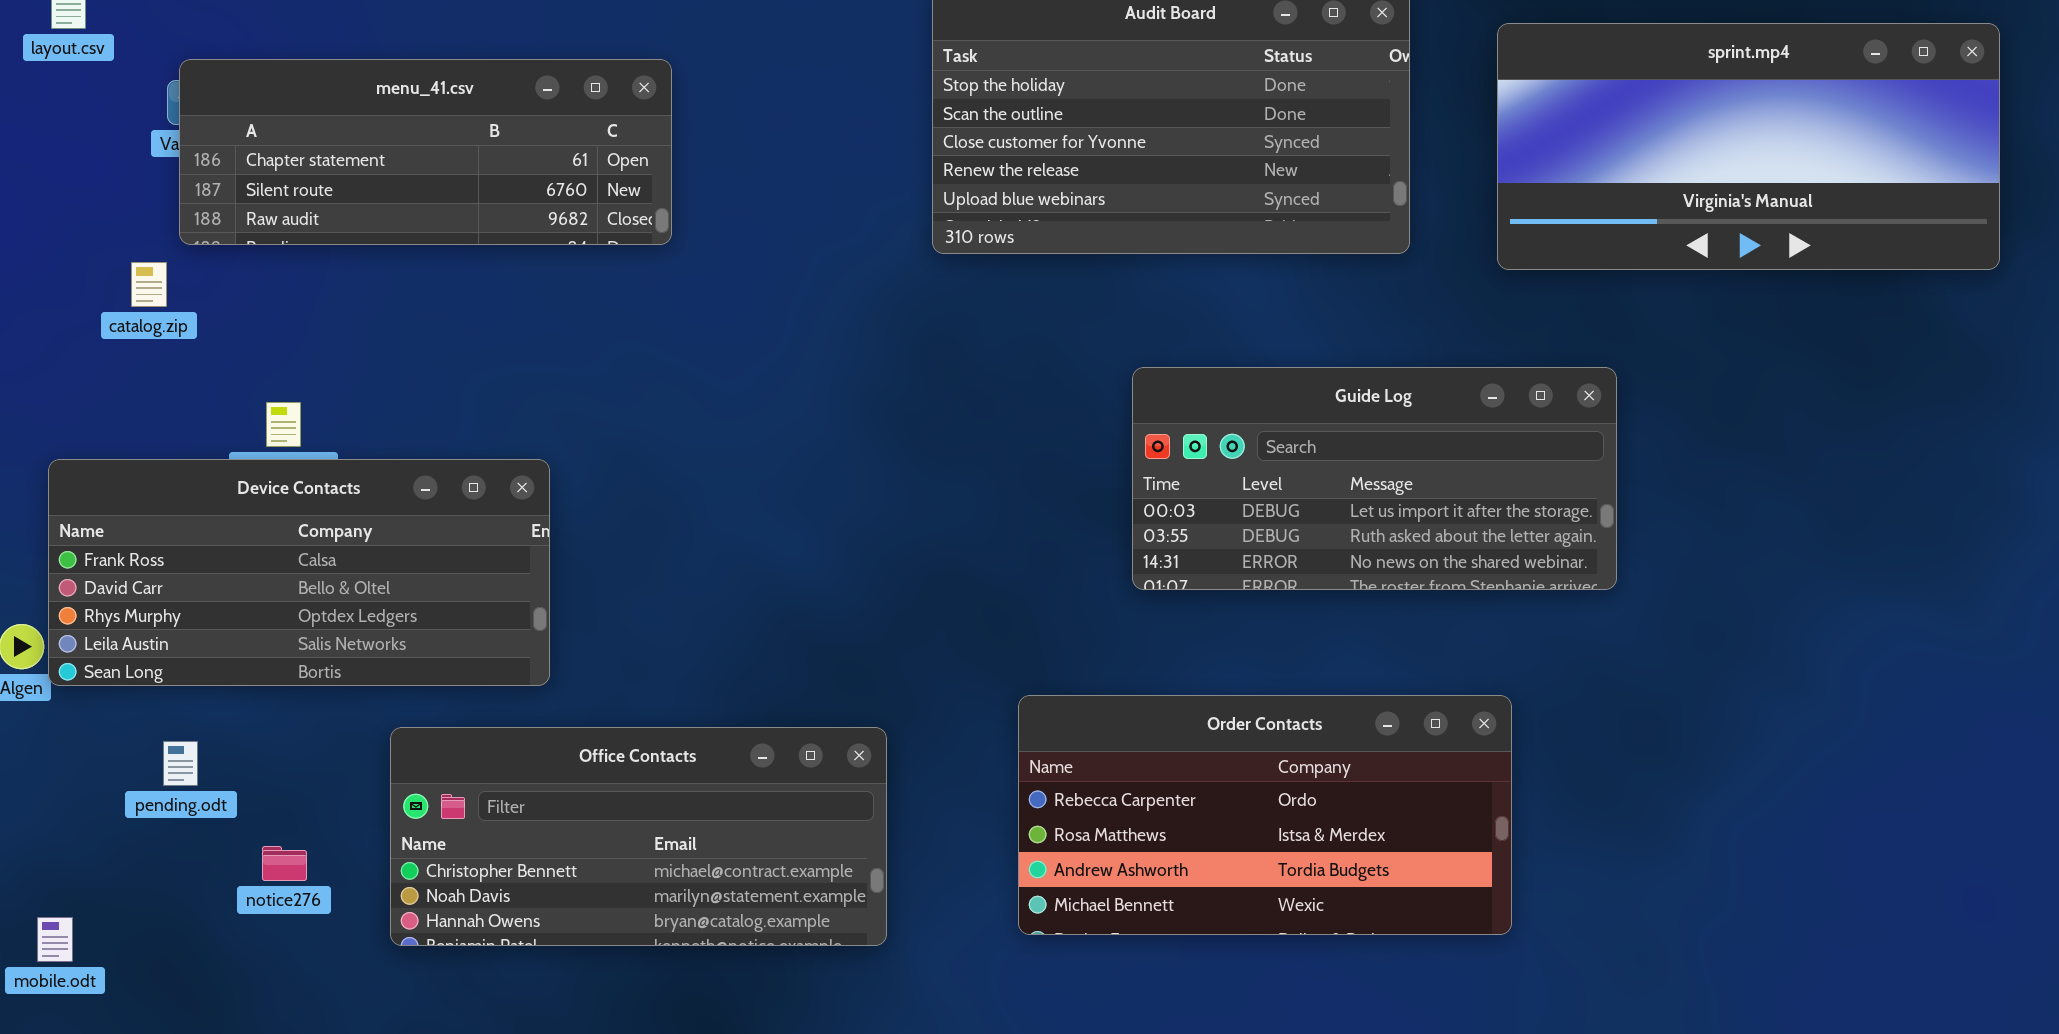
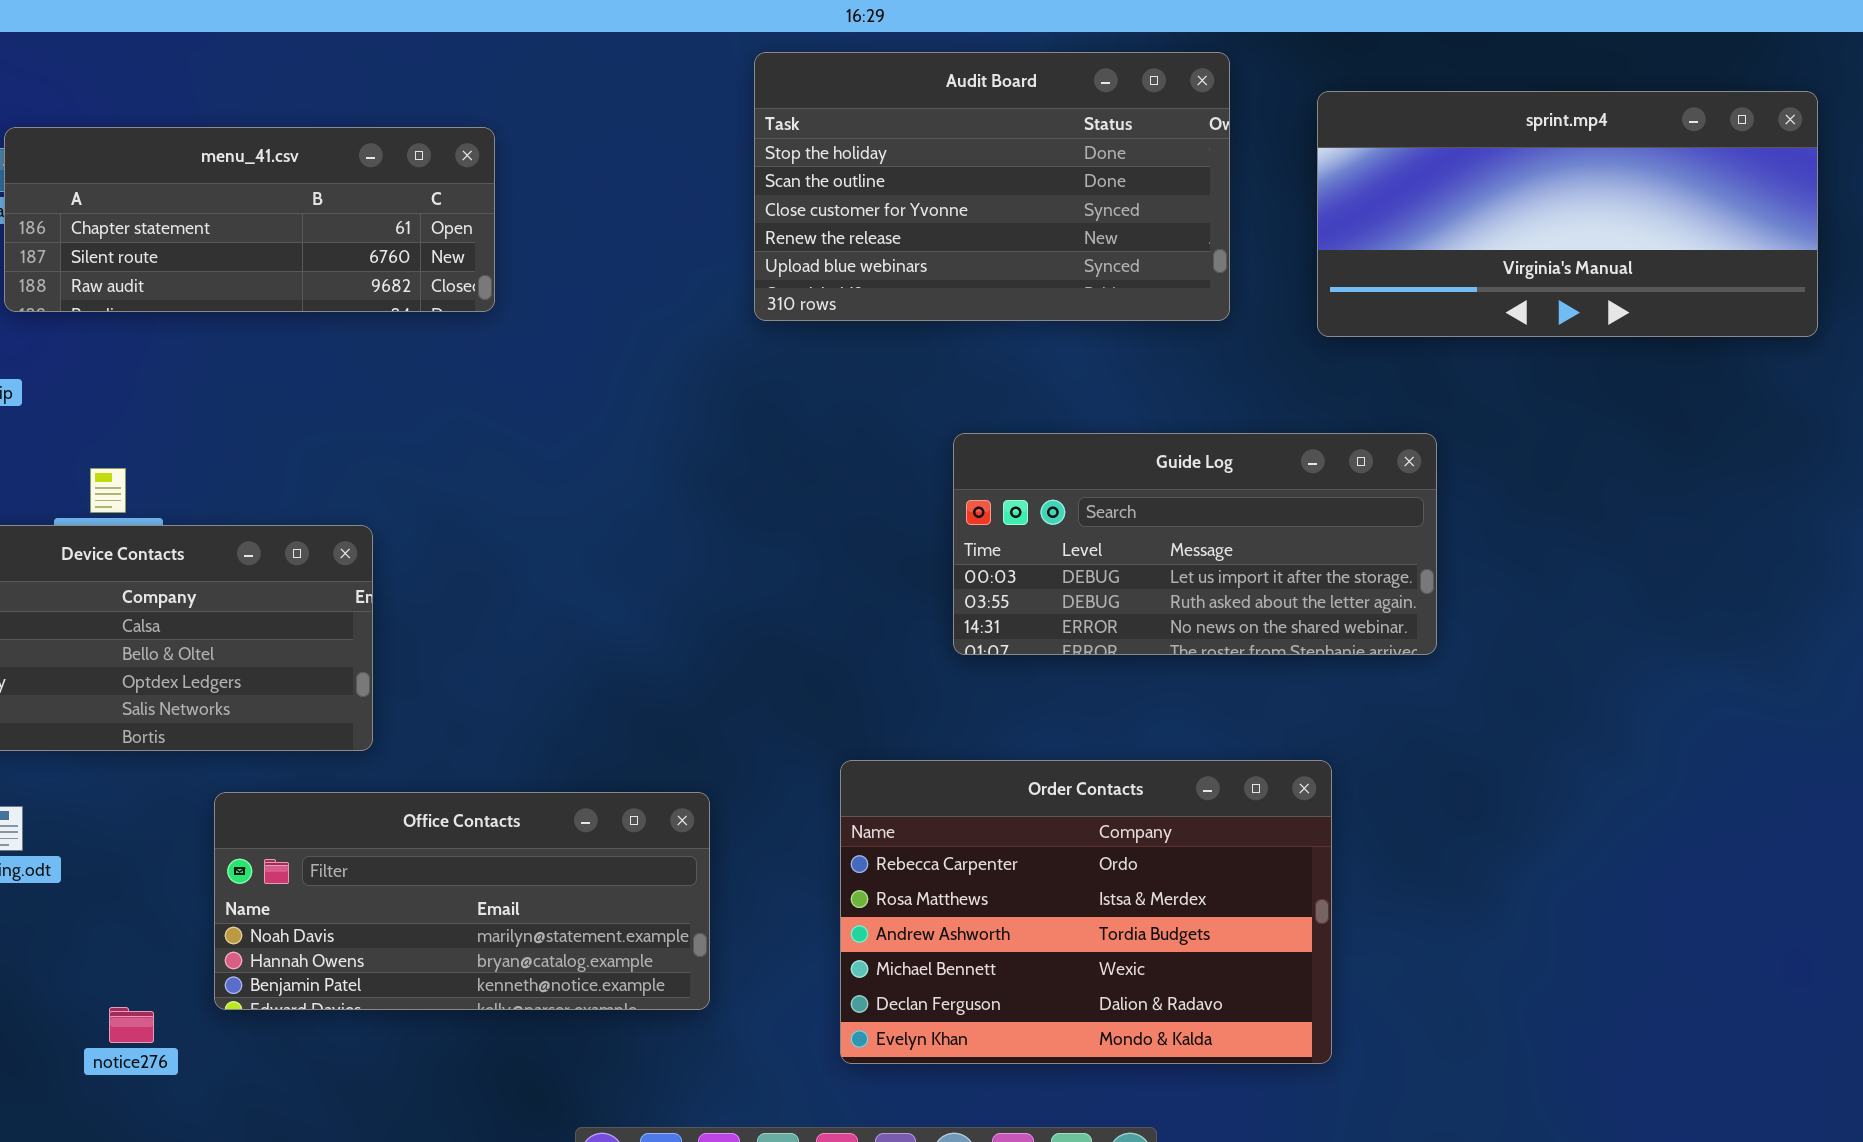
Order Contacts: [1018,695,1512,935] -> [840,760,1332,1064], resized
Office Contacts: [390,727,887,946] -> [214,792,710,1010], scrolled down 1 row
notice276: [262,846,307,881] -> [109,1007,154,1043], moved

